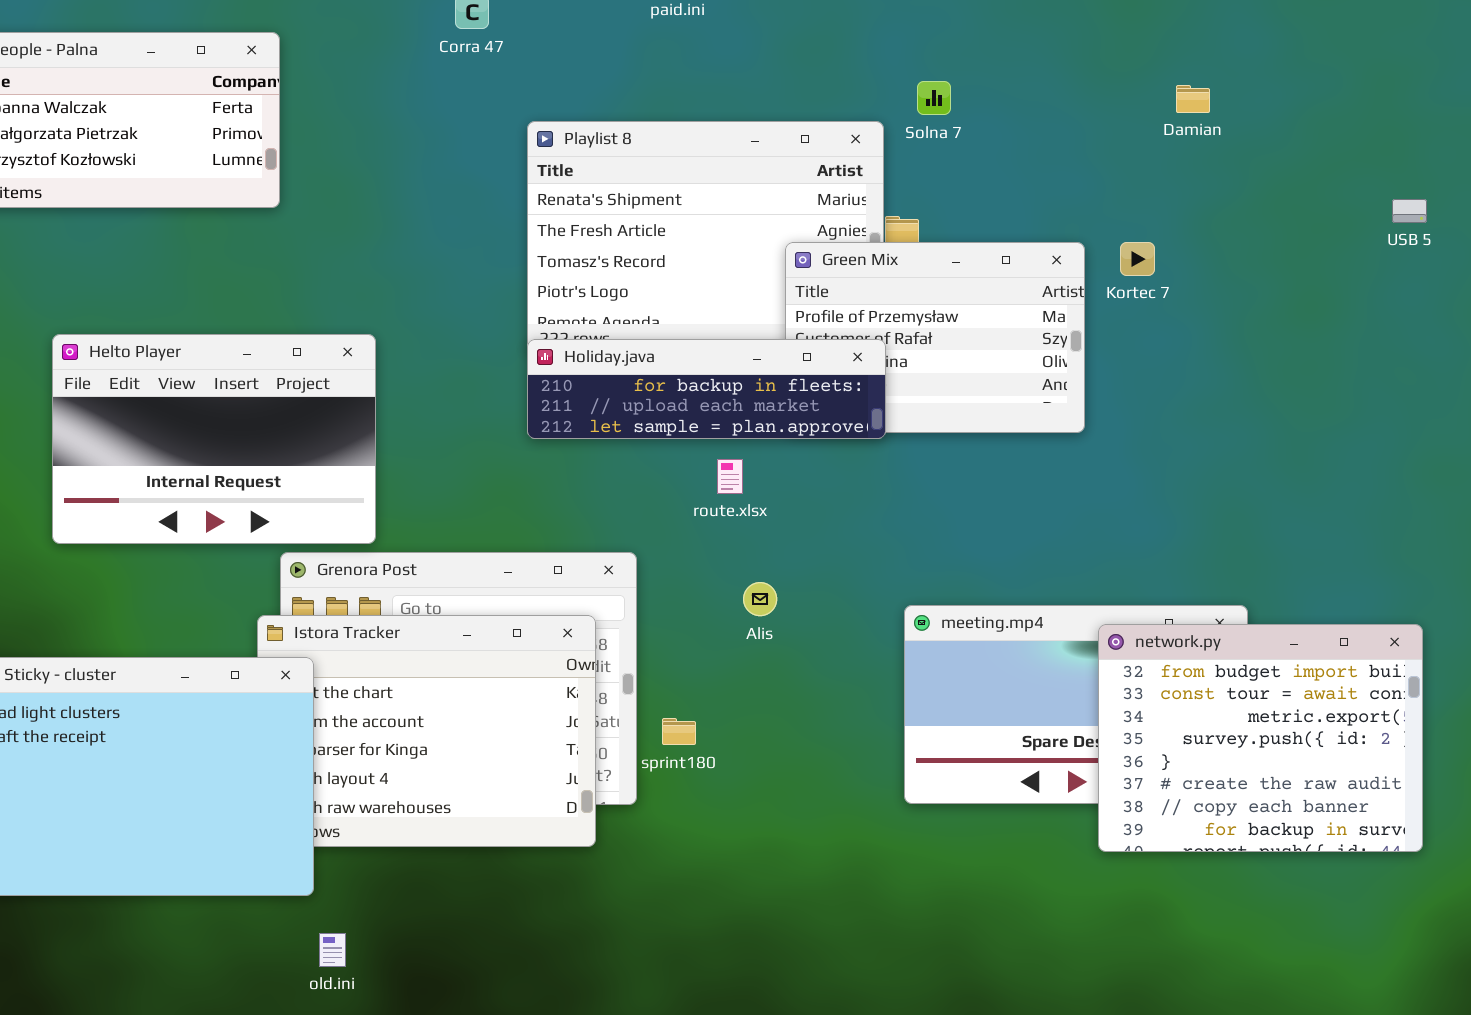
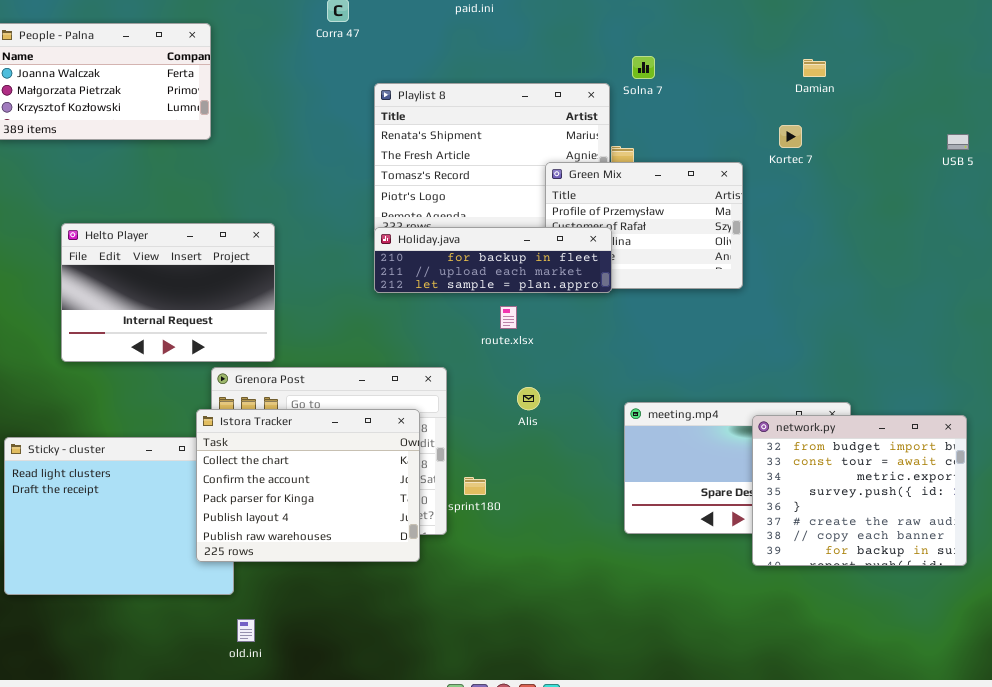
Kortec 7: [1120,242,1155,276] -> [779,125,802,148], moved
Istora Tracker: [257,615,596,847] -> [196,409,420,562], raised

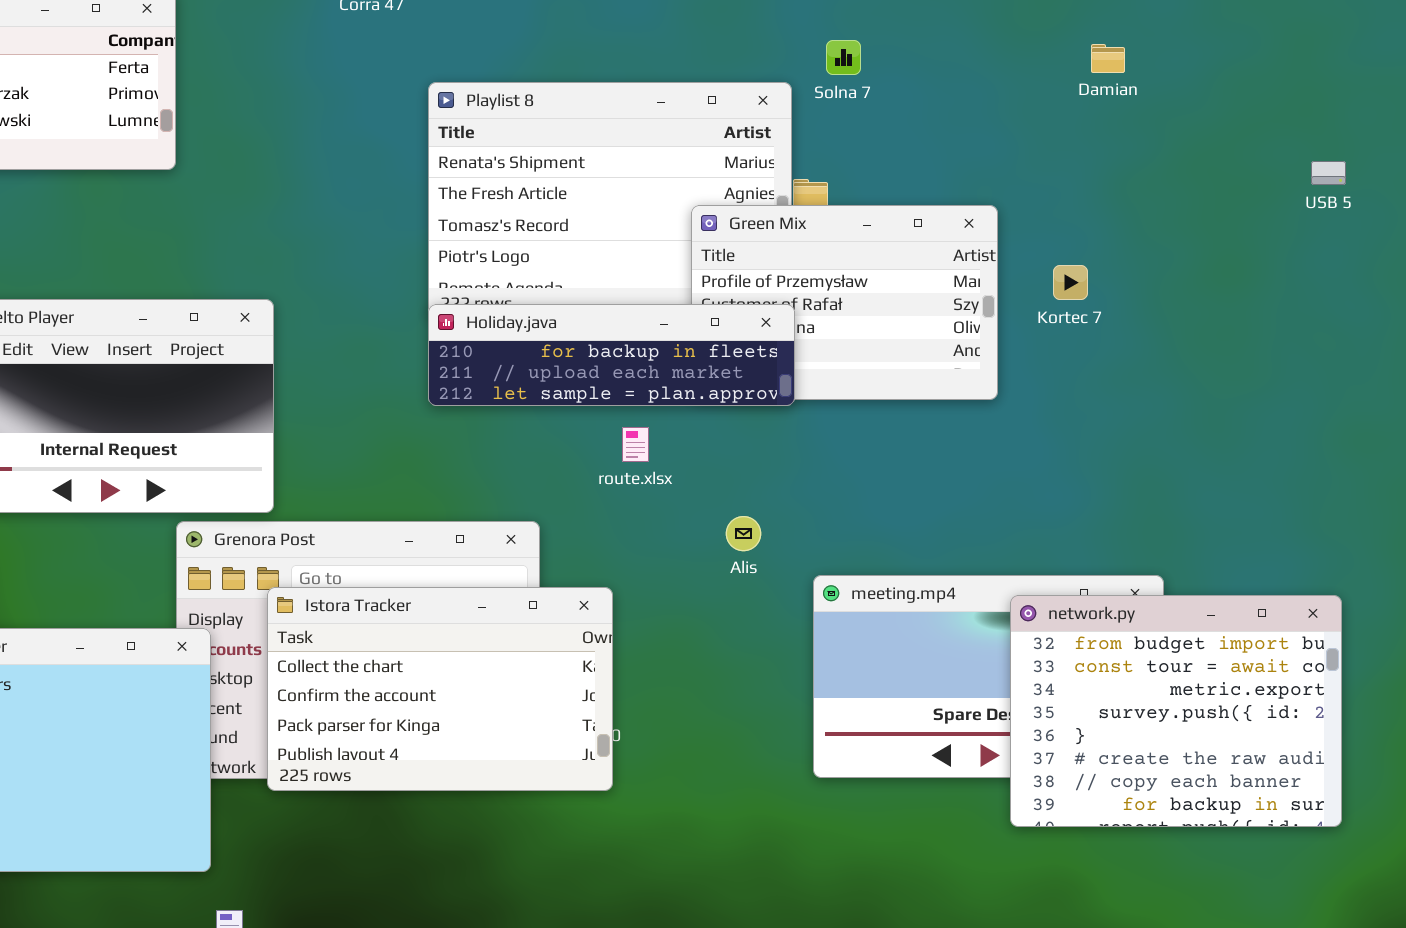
Kortec 7: [779,125,802,148] -> [1053,265,1088,300], moved
Alis: [517,387,540,410] -> [726,516,761,551], moved
Istora Tracker: [196,409,420,562] -> [267,587,613,791], moved, resized

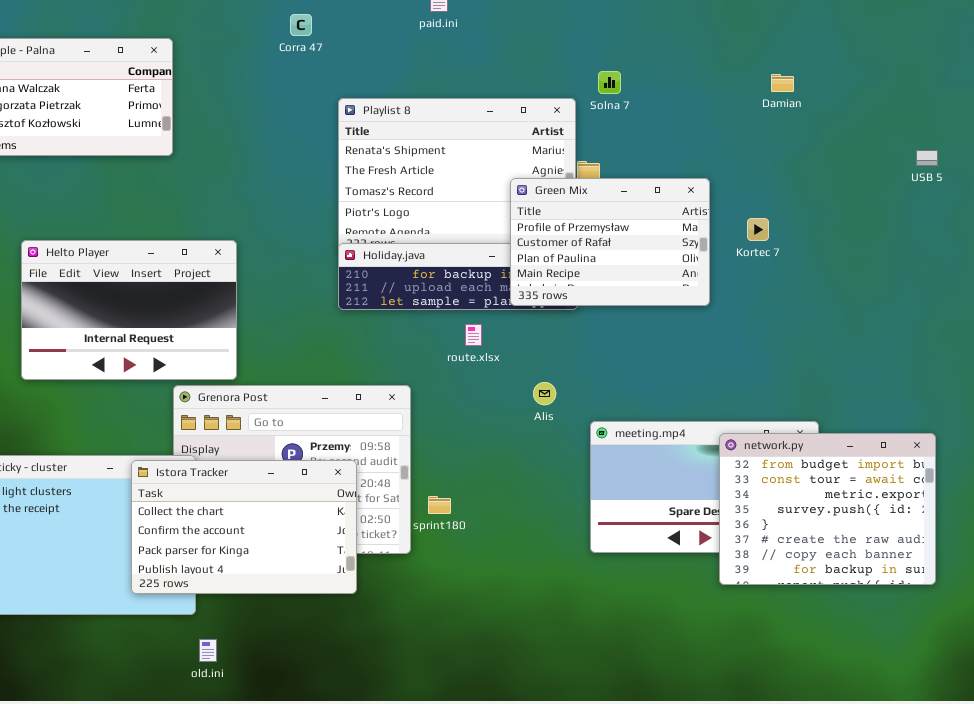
Green Mix: [691,205,998,400] -> [510,178,710,306], raised
Istora Tracker: [267,587,613,791] -> [131,460,357,594], moved

